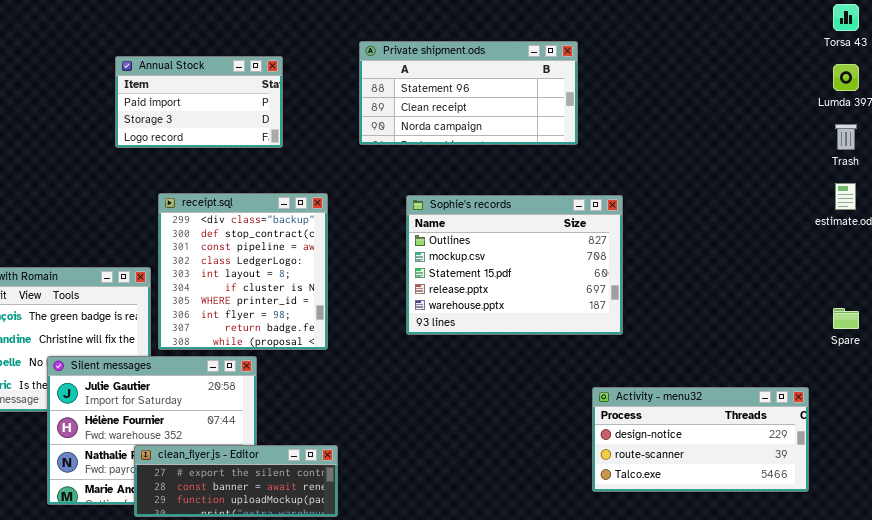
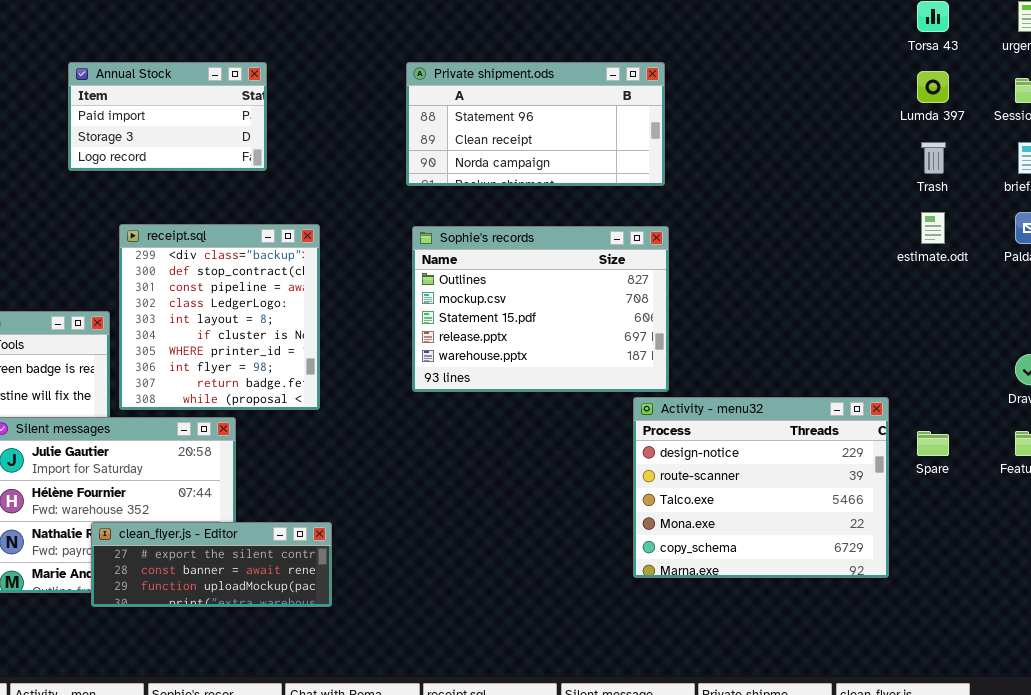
Private shipment.ods: [359,41,578,145] -> [406,62,665,186], moved
Spare: [833,308,859,329] -> [917,431,949,456], moved
Activity - menu32: [592,387,809,492] -> [633,397,889,578], resized

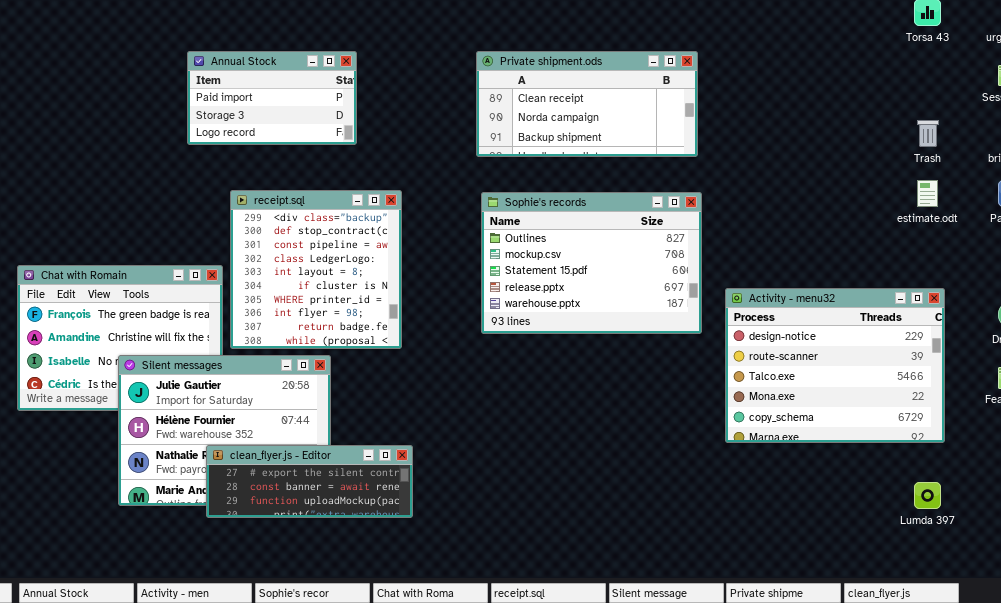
Private shipment.ods: [406,62,665,186] -> [476,51,698,157], scrolled down 1 row
Lumda 397: [917,71,949,103] -> [914,482,941,509], moved
Activity - menu32: [633,397,889,578] -> [725,288,945,443], moved

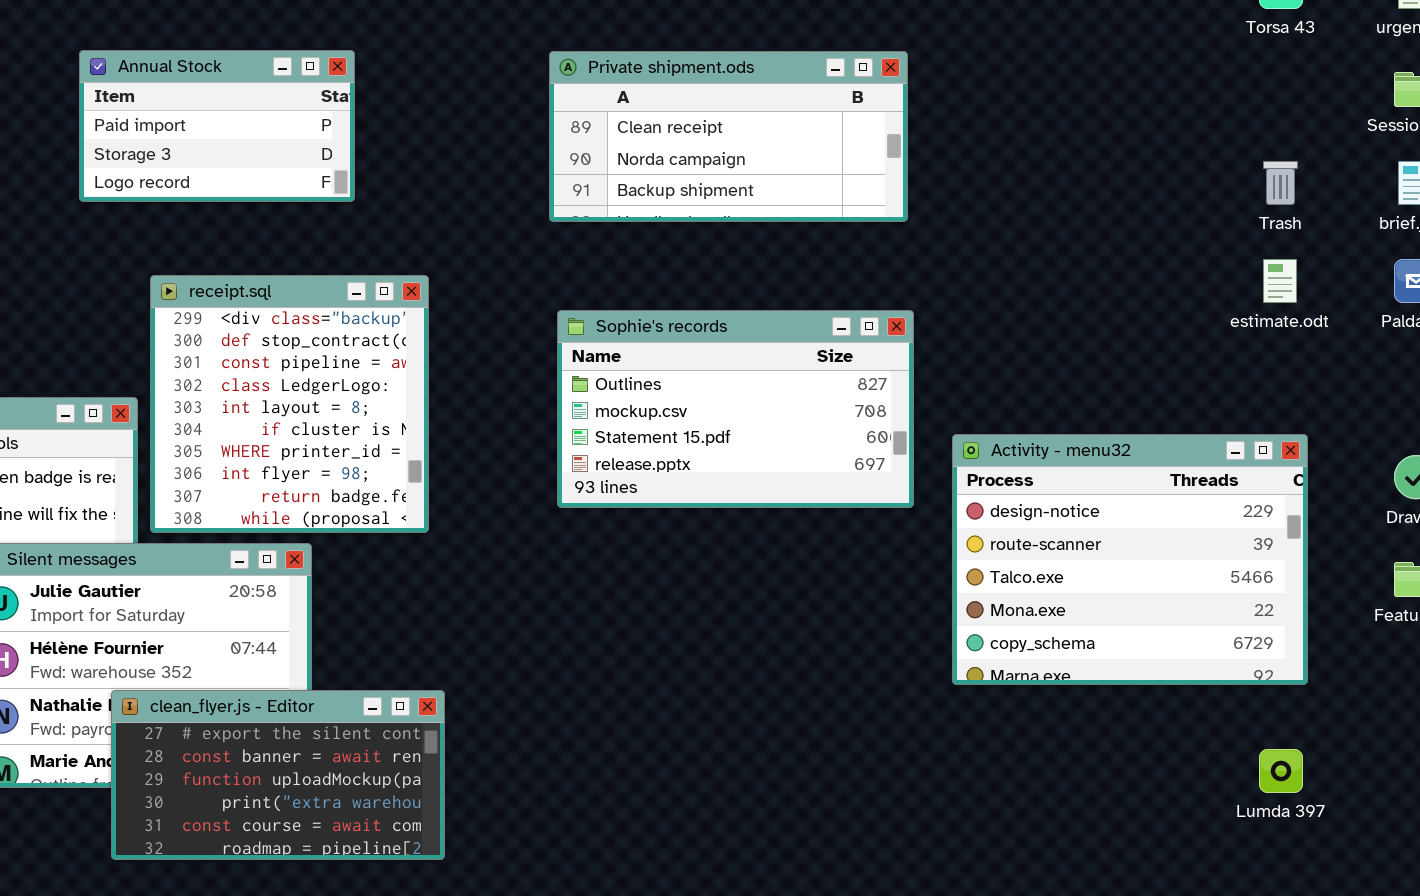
Sophie's records: [481,192,702,334] -> [557,310,914,508], resized
clean_flyer.js - Editor: [206,445,413,518] -> [111,690,445,860], resized

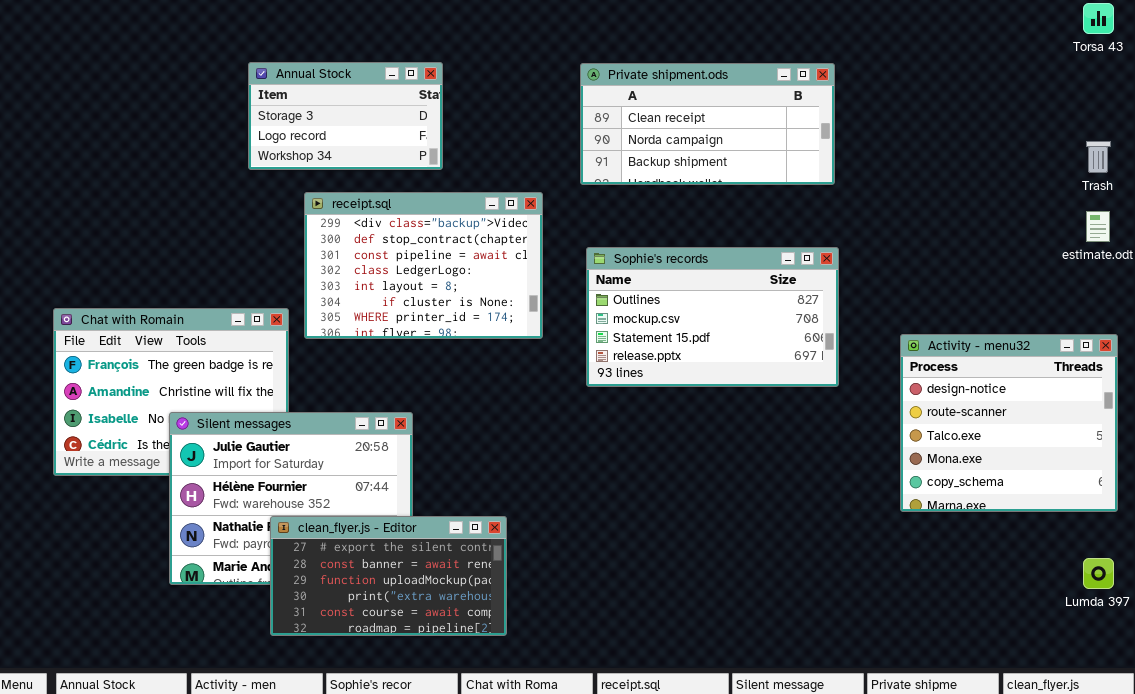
Annual Stock: [79,50,355,202] -> [248,62,443,170], scrolled down 1 row
receipt.sql: [150,275,429,533] -> [304,192,543,339], moved, resized
Activity - menu32: [952,434,1308,685] -> [900,334,1118,512], resized

